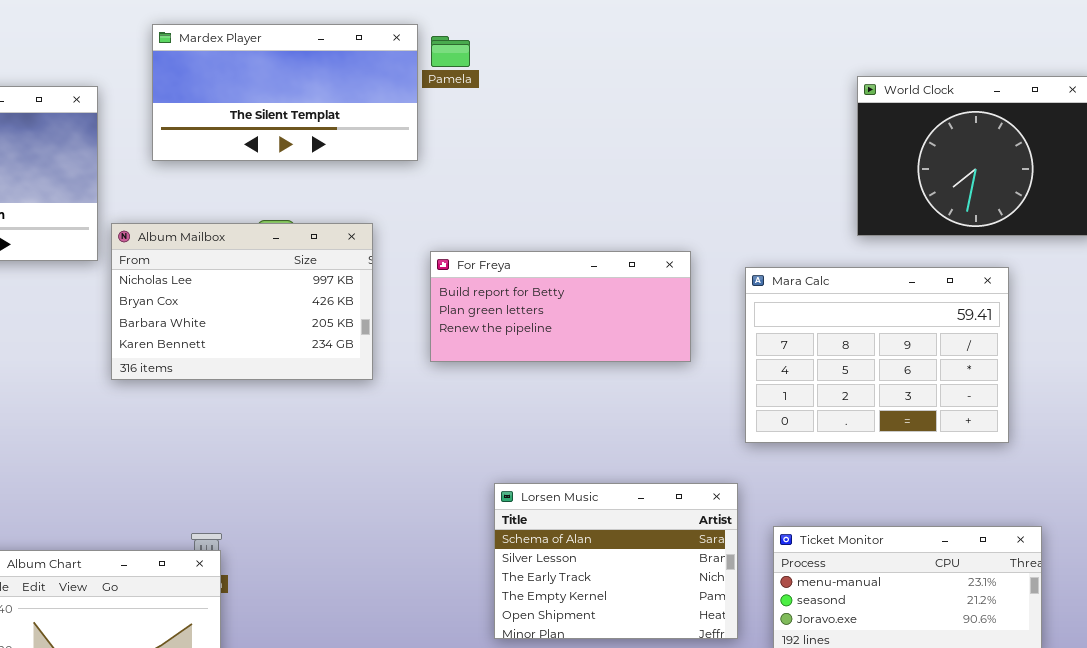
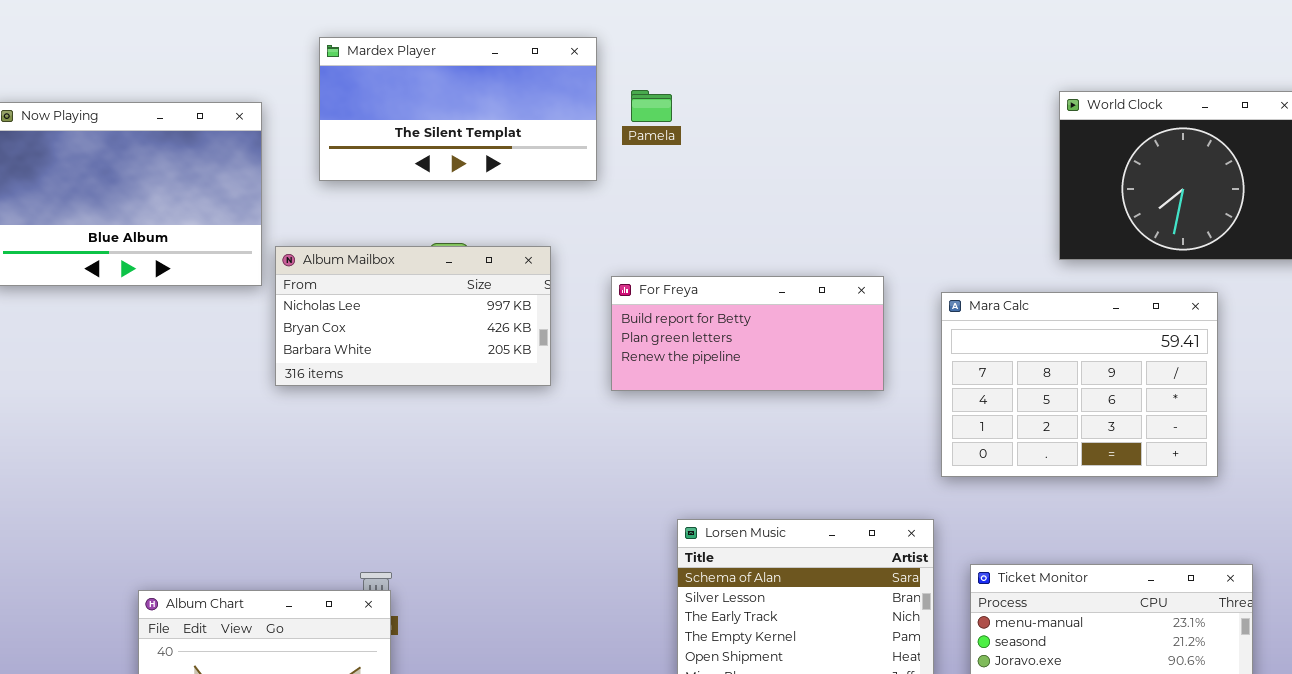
Pamela: [431,36,470,67] -> [631,90,672,122], moved
Album Mailbox: [111,223,373,380] -> [275,246,551,386], resized

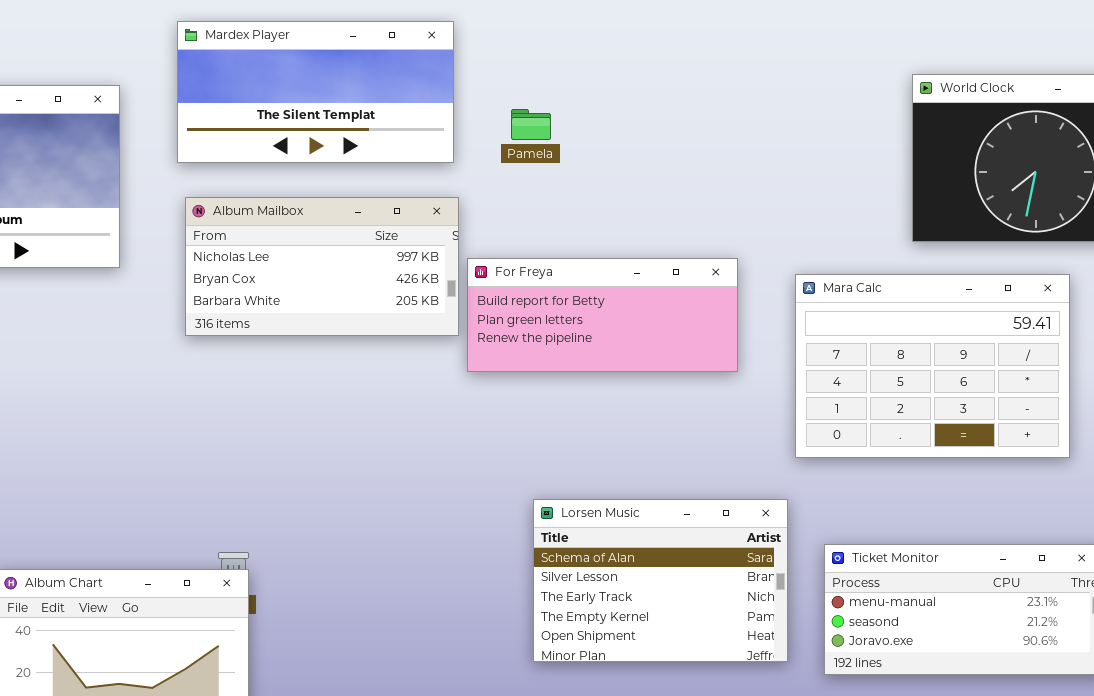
Pamela: [631,90,672,122] -> [511,109,551,140], moved
Album Mailbox: [275,246,551,386] -> [185,197,459,336], moved

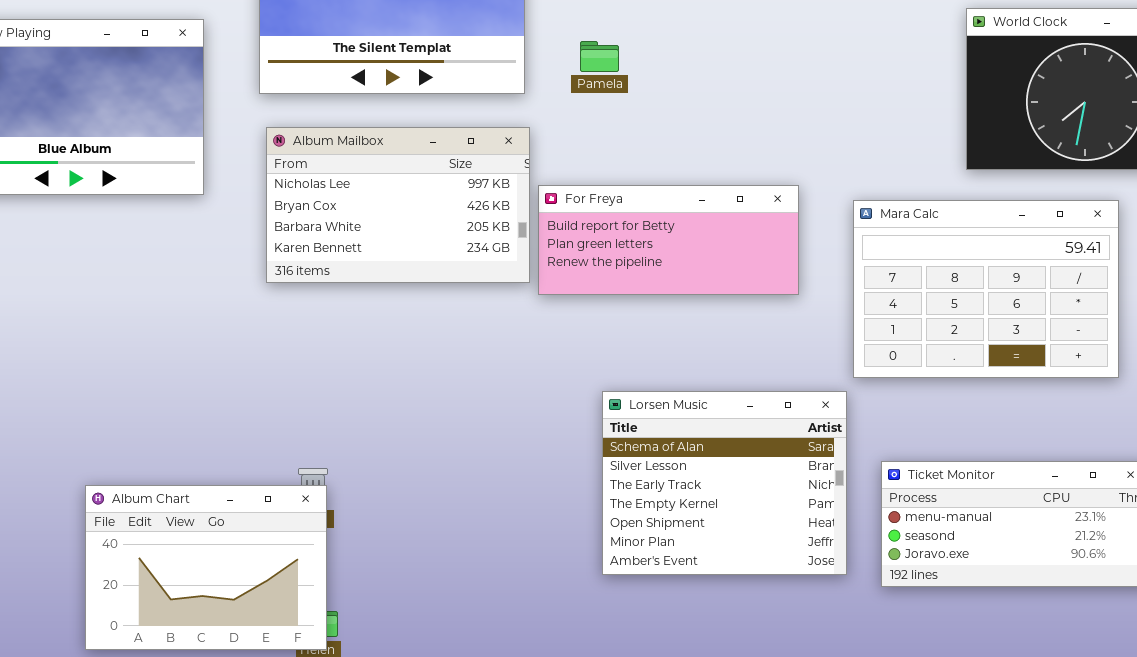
Album Mailbox: [185,197,459,336] -> [266,127,530,283], resized
Lorsen Music: [533,499,788,662] -> [602,391,847,575], resized

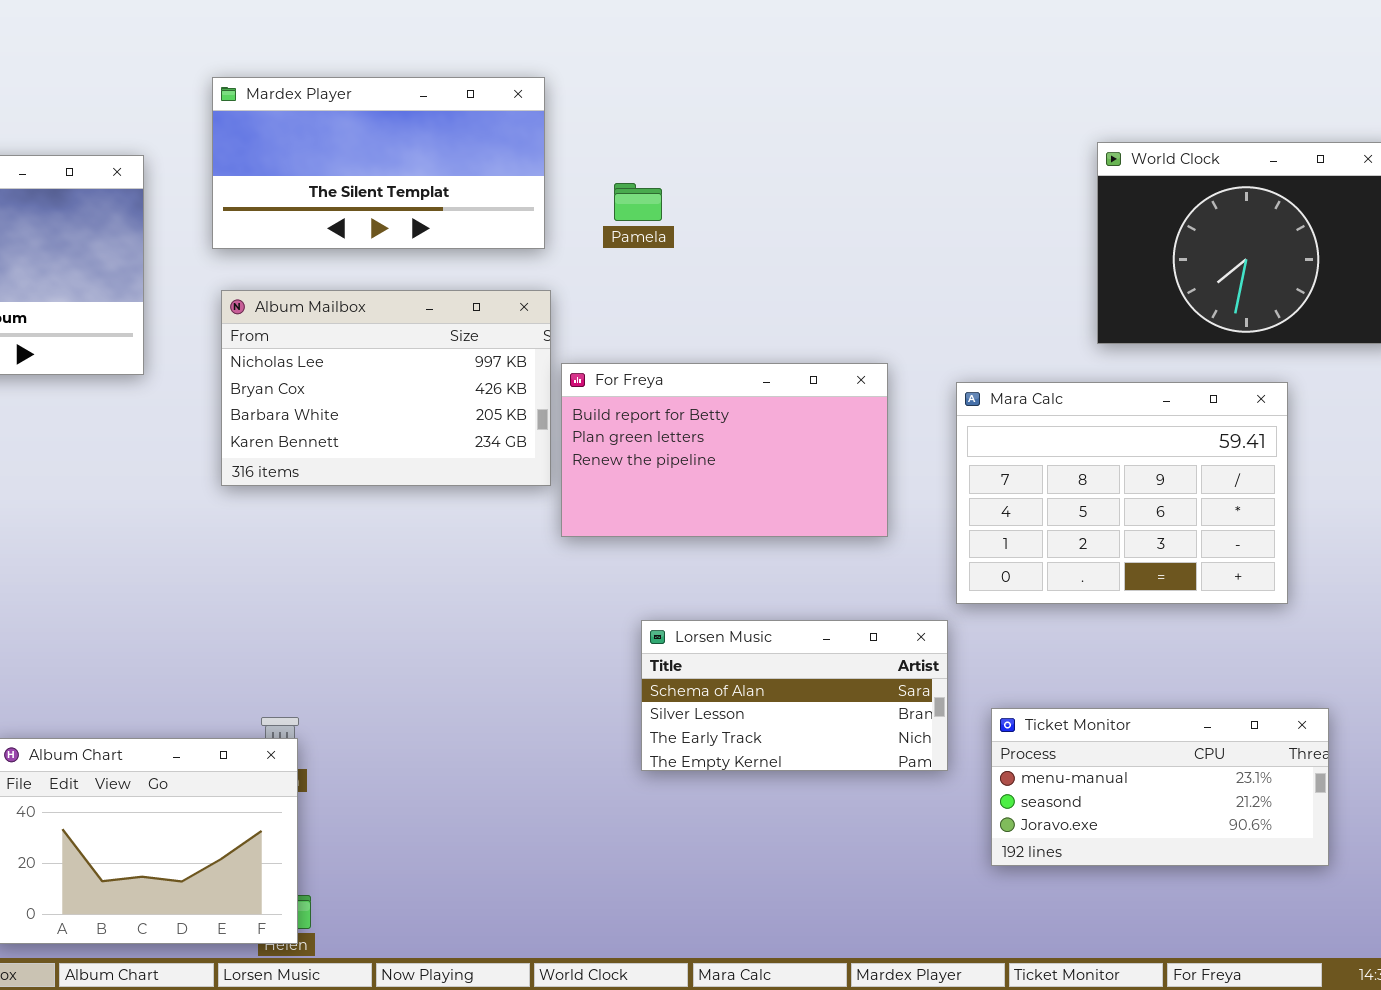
For Freya: [538,185,799,295] -> [561,363,888,537], resized
Lorsen Music: [602,391,847,575] -> [641,620,948,771], resized

